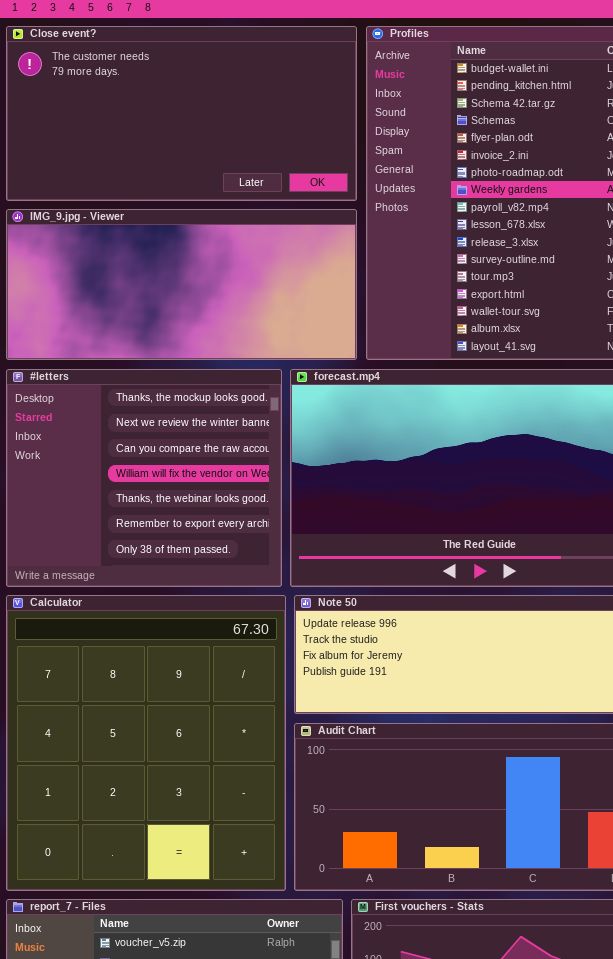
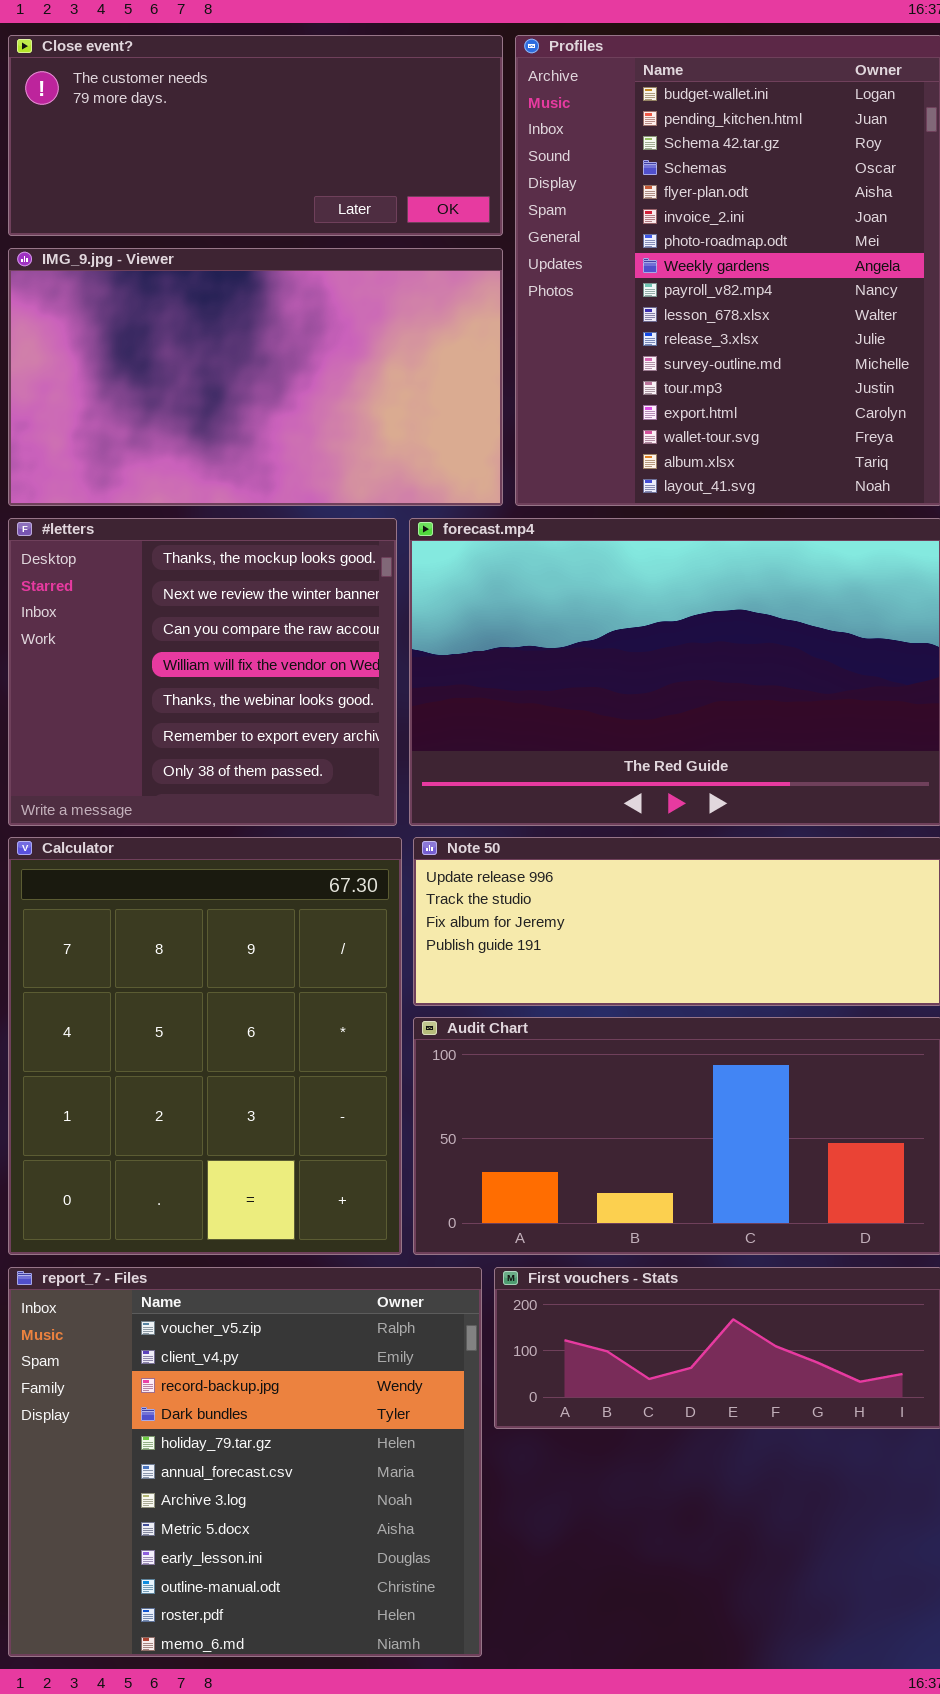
Close event?: [6,26,357,201] -> [8,35,503,236], resized
IMG_9.jpg - Viewer: [6,209,357,360] -> [8,248,503,506], resized

